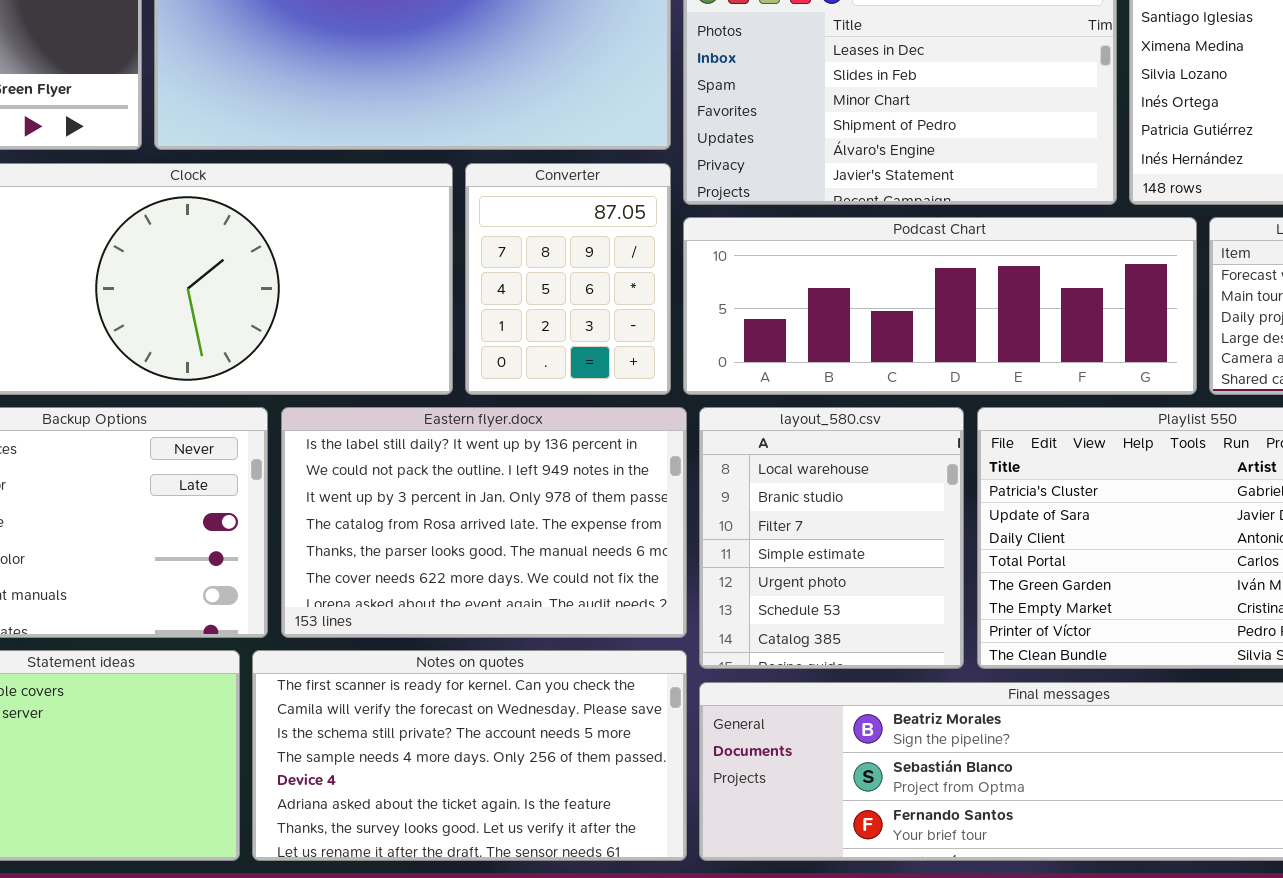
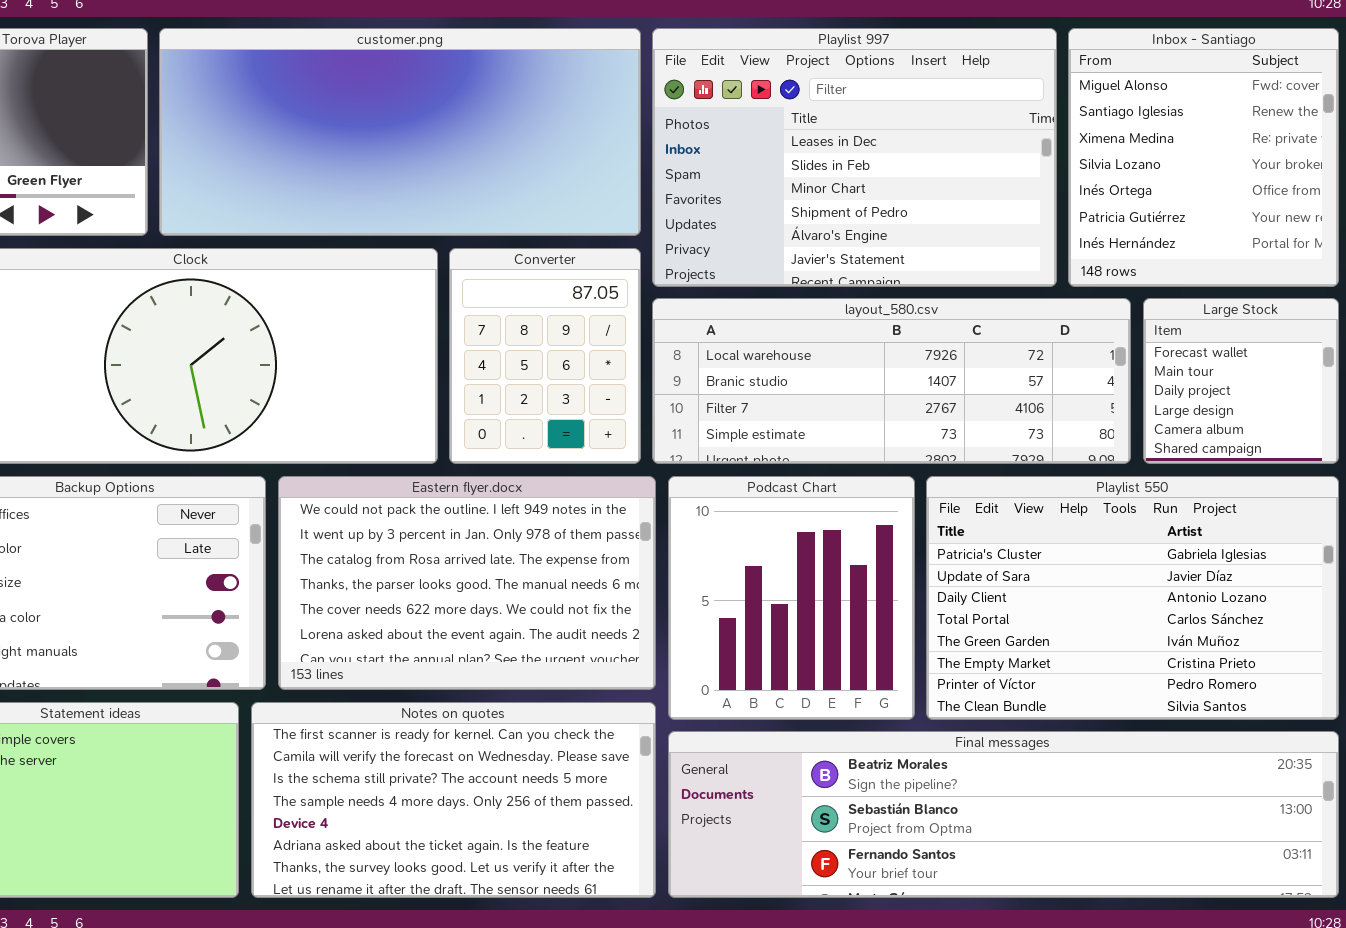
Podcast Chart: [683,217,1197,395] -> [668,476,915,720], moved, resized
Eastern flyer.docx: [281,407,687,638] -> [278,476,656,690], scrolled down 1 row
layout_580.csv: [699,407,964,669] -> [652,298,1131,464], moved, resized

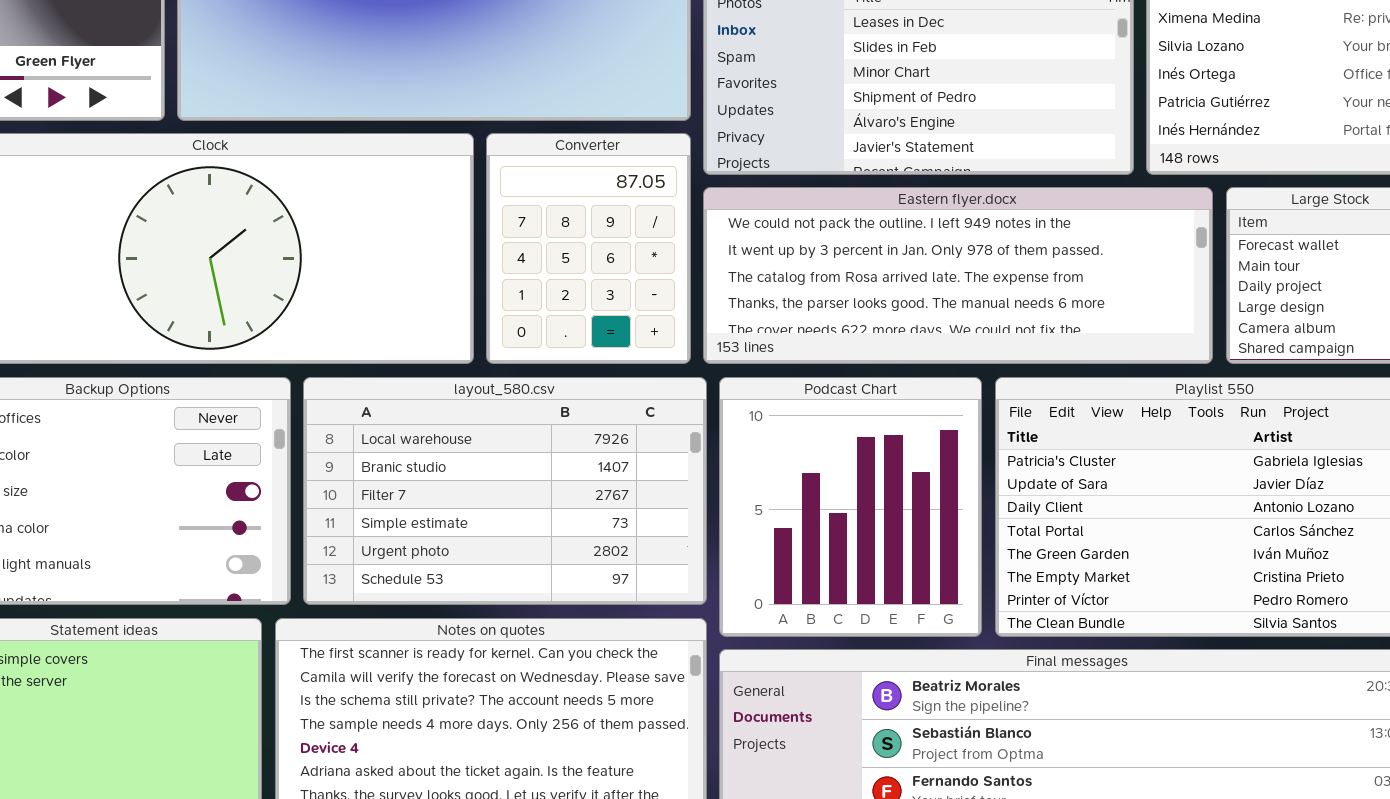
layout_580.csv: [652,298,1131,464] -> [303,377,707,605], moved, resized
Eastern flyer.docx: [278,476,656,690] -> [703,187,1213,364], moved, resized

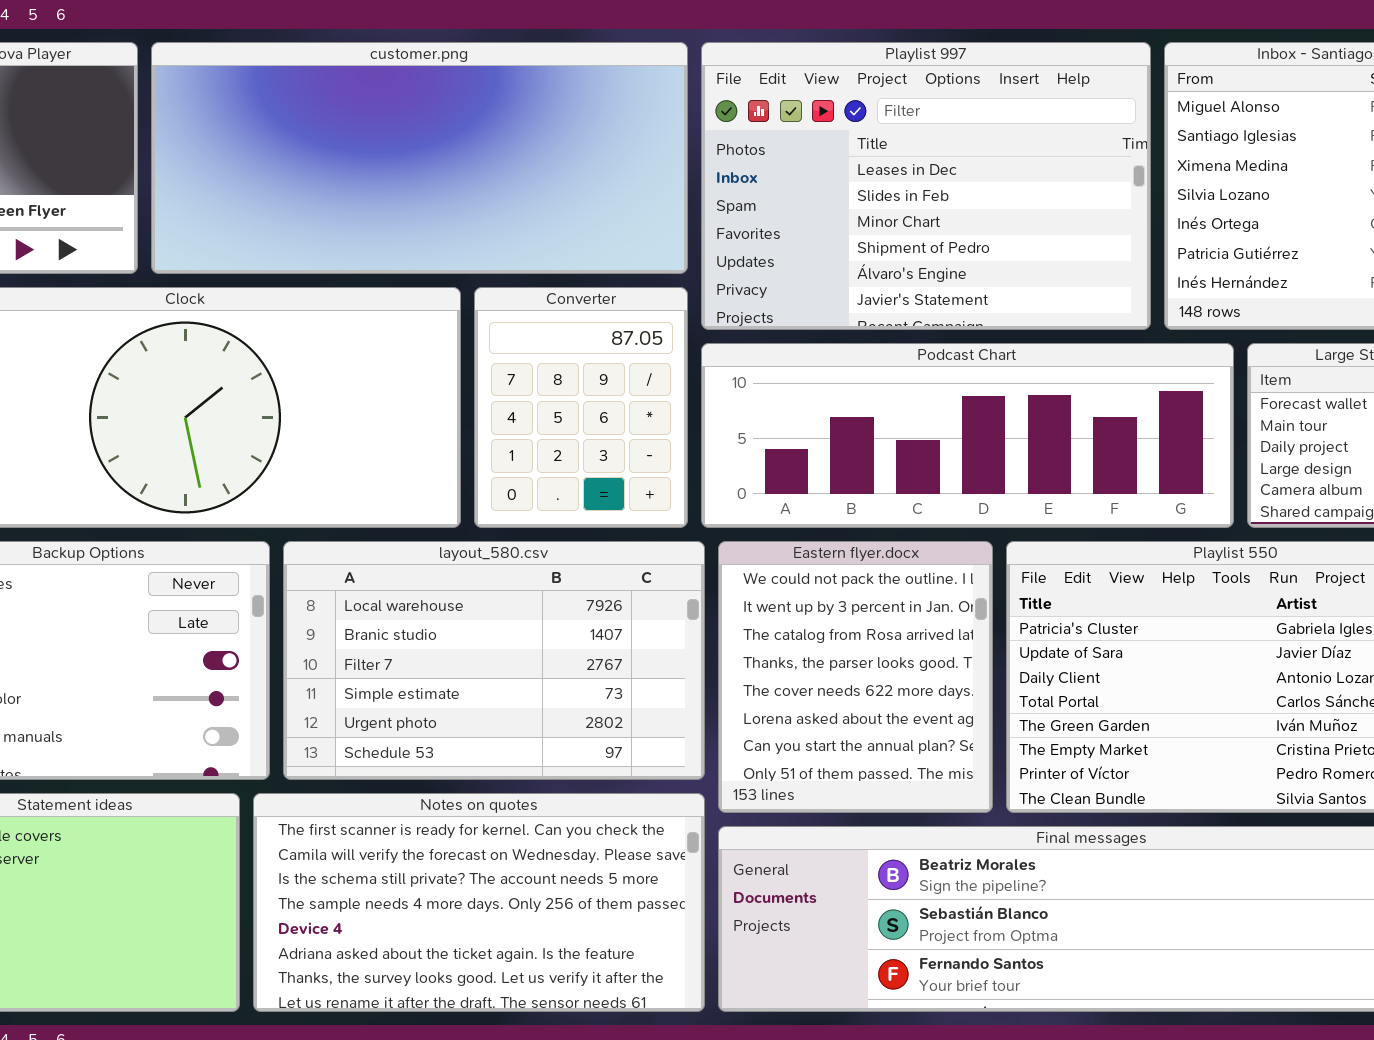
Eastern flyer.docx: [703,187,1213,364] -> [718,541,993,813], moved, resized
Podcast Chart: [719,377,982,637] -> [701,343,1234,528], moved, resized

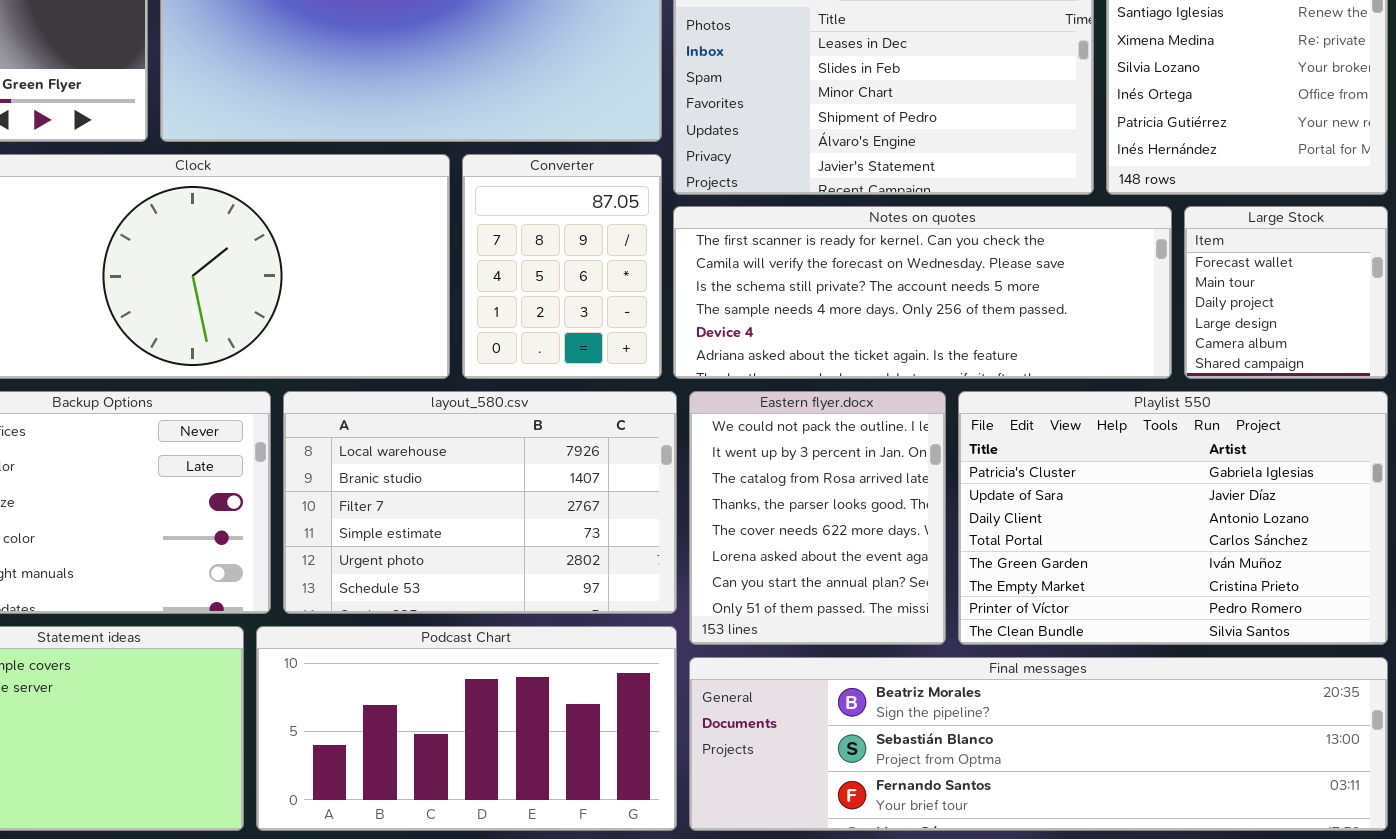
Podcast Chart: [701,343,1234,528] -> [256,626,677,831], moved, resized
Notes on quotes: [253,793,705,1012] -> [673,206,1172,379], moved, resized

